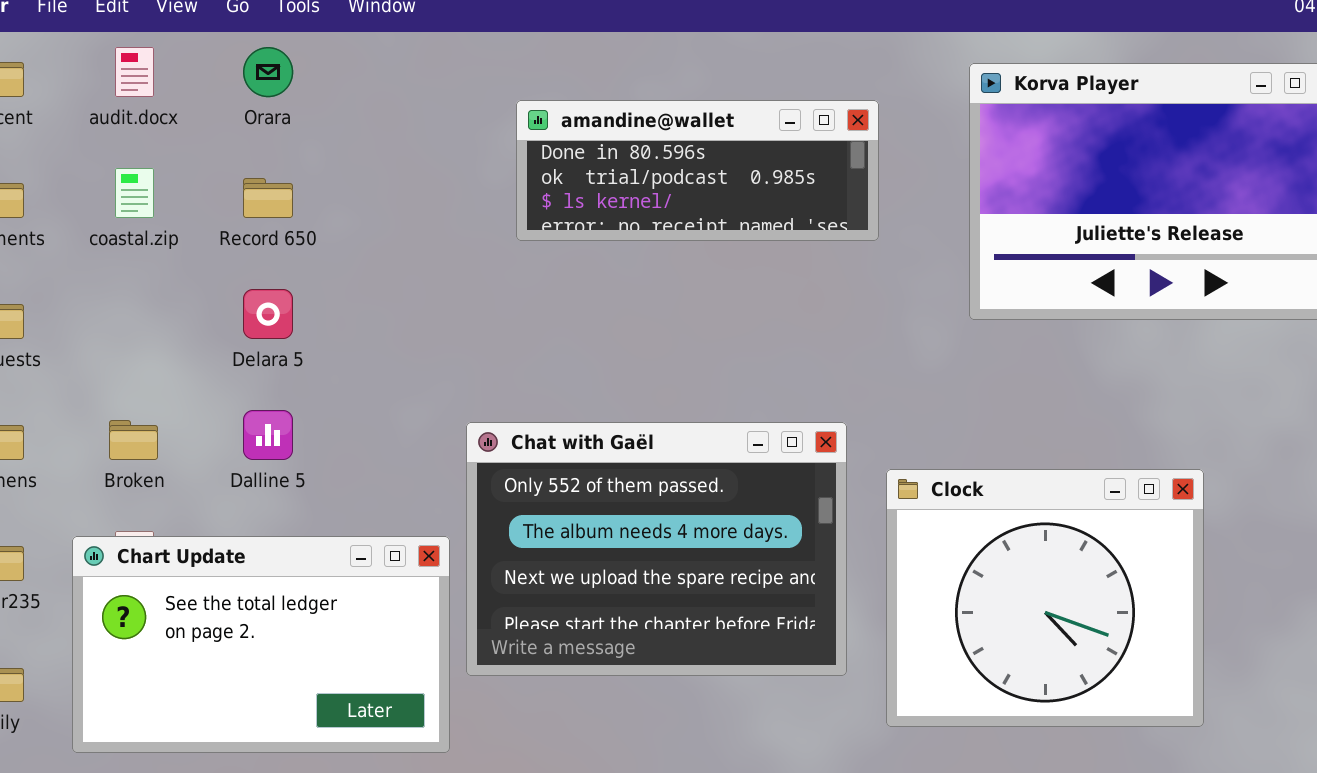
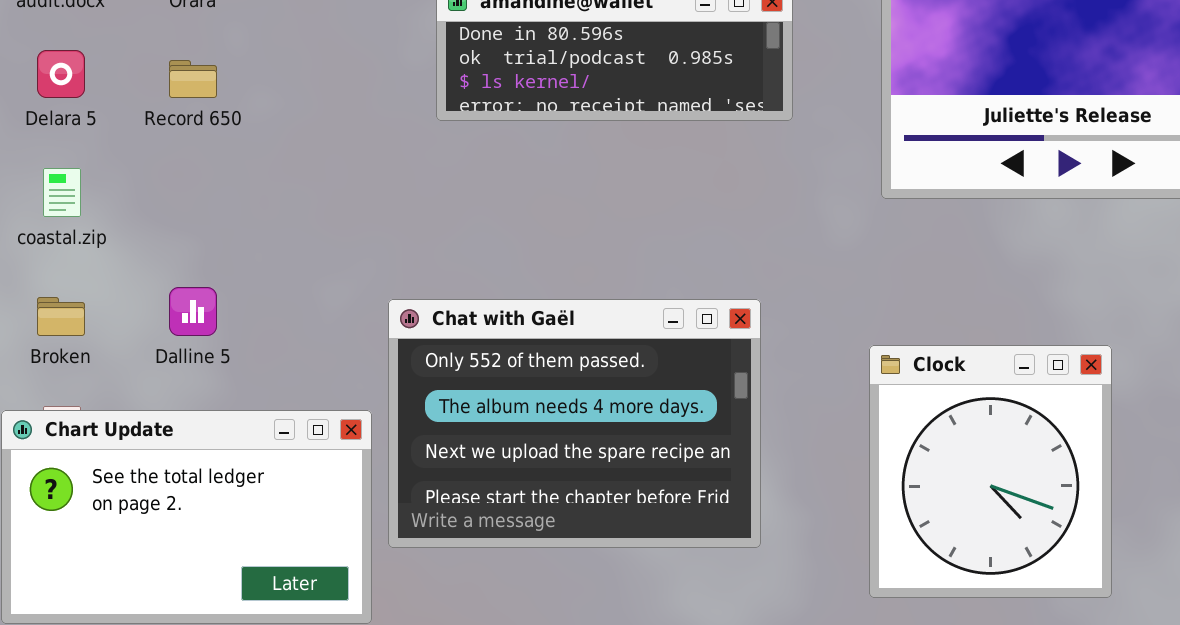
coastal.zip: [115,168,154,218] -> [43,168,81,217], moved
Delara 5: [243,289,293,339] -> [37,50,85,98], moved
Clock: [886,469,1204,727] -> [869,345,1112,598], resized

